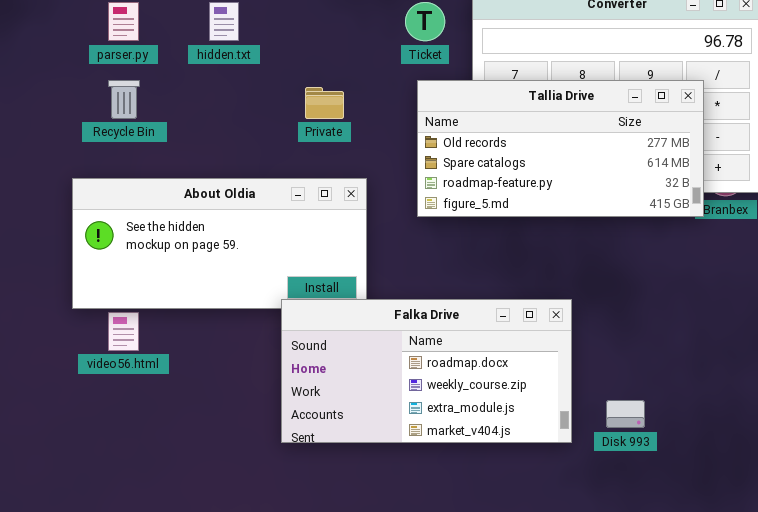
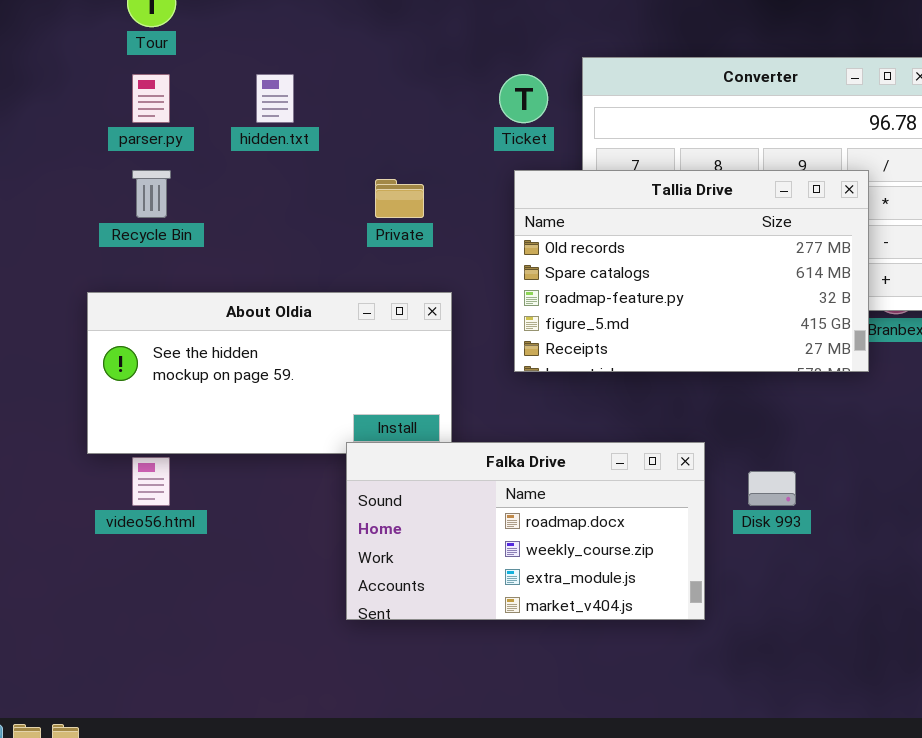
Tallia Drive: [417,80,704,217] -> [514,170,869,372], resized
Disk 993: [606,400,645,428] -> [748,471,796,506], moved

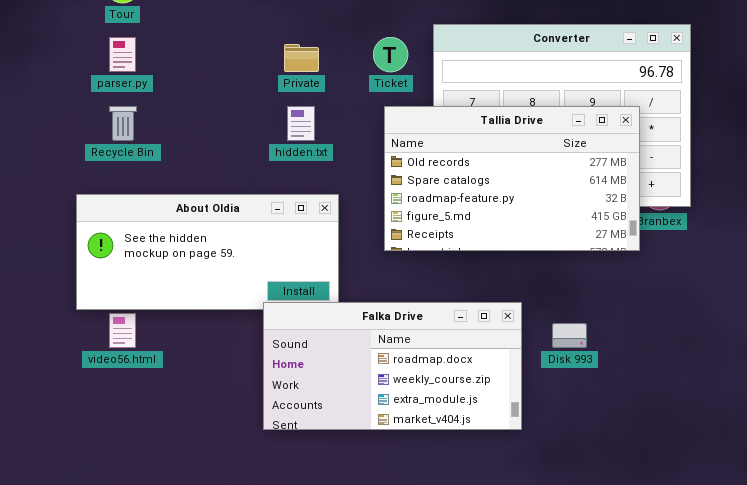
hidden.txt: [256,74,294,123] -> [287,106,315,141], moved
Private: [375,179,424,218] -> [284,44,319,72], moved

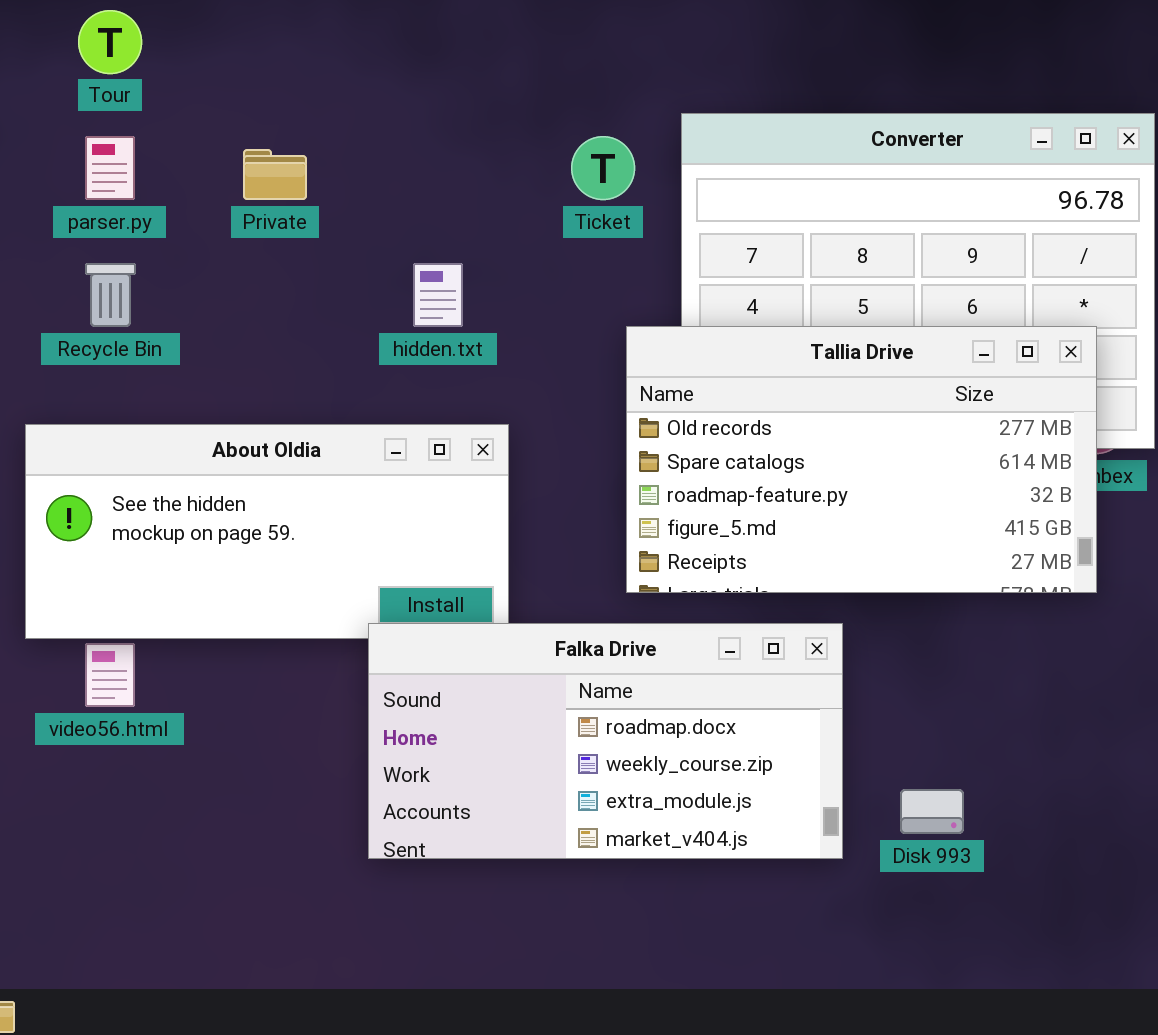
Private: [284,44,319,72] -> [243,149,307,200], moved
Tallia Drive: [384,106,640,251] -> [626,326,1097,593], moved
Disk 993: [552,323,587,348] -> [900,789,964,834], moved

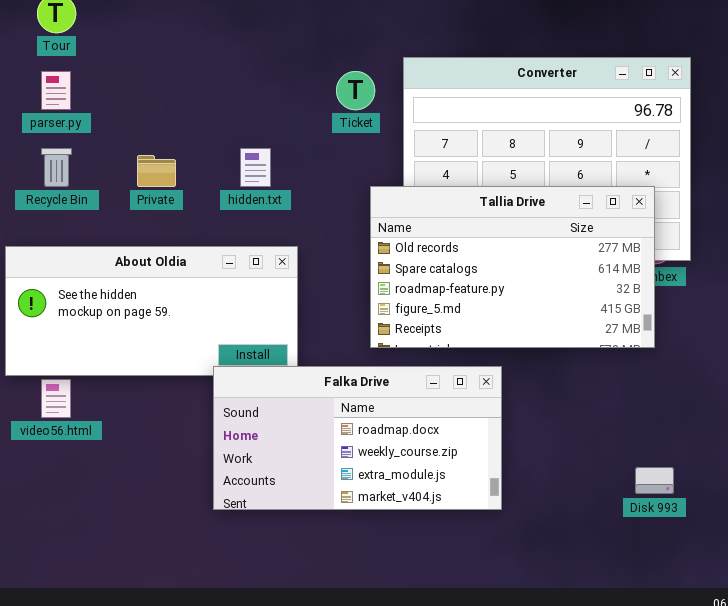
Private: [243,149,307,200] -> [137,155,176,187], moved
Disk 993: [900,789,964,834] -> [635,467,674,494], moved

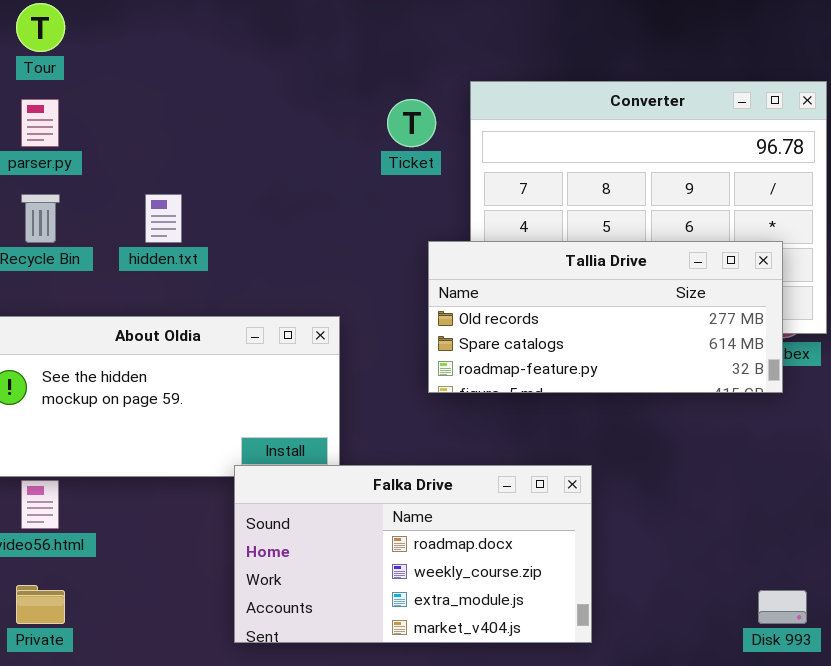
hidden.txt: [240,148,271,187] -> [145,194,182,243], moved
Private: [137,155,176,187] -> [16,585,65,624], moved
Tallia Drive: [370,186,655,348] -> [428,241,783,393], resized

